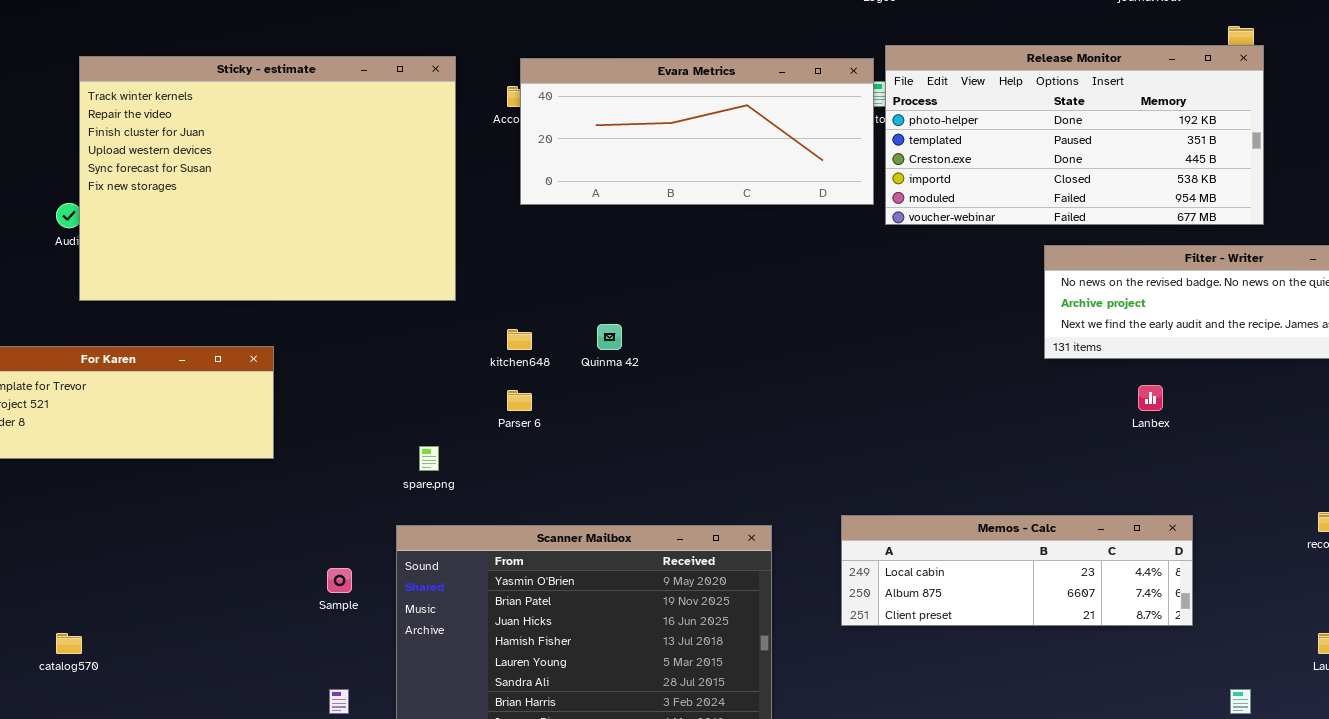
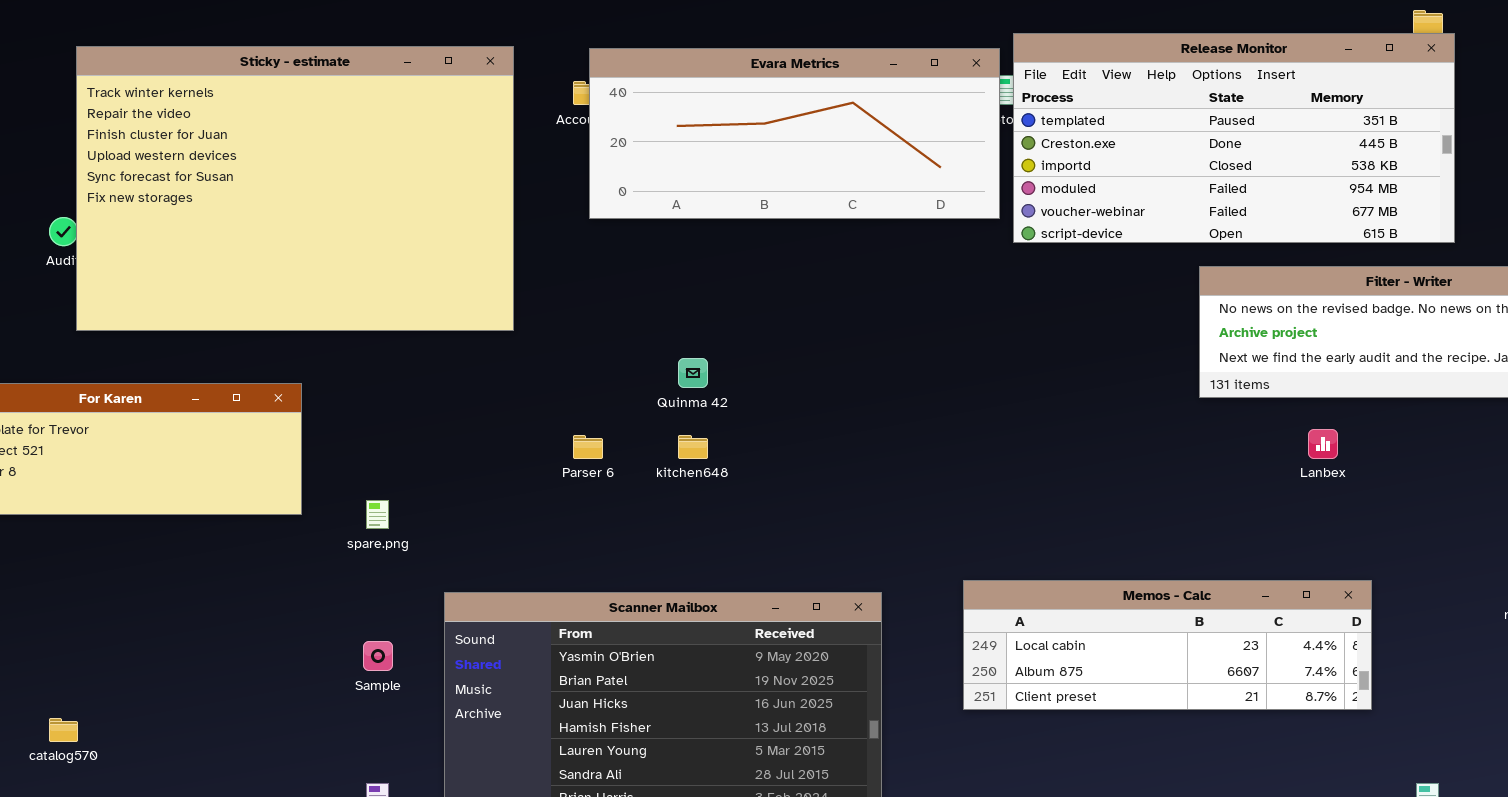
Release Monitor: [885,45,1264,225] -> [1013,33,1455,243], scrolled down 1 row
kitchen648: [507,329,532,350] -> [678,435,708,459], moved
spare.png: [419,446,439,471] -> [366,500,389,529], moved

